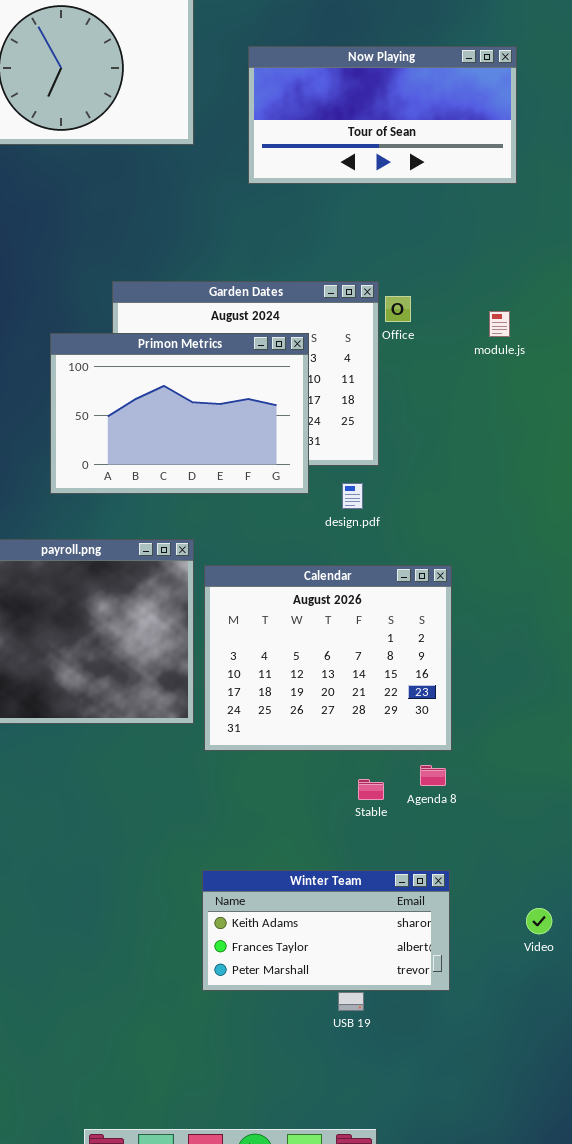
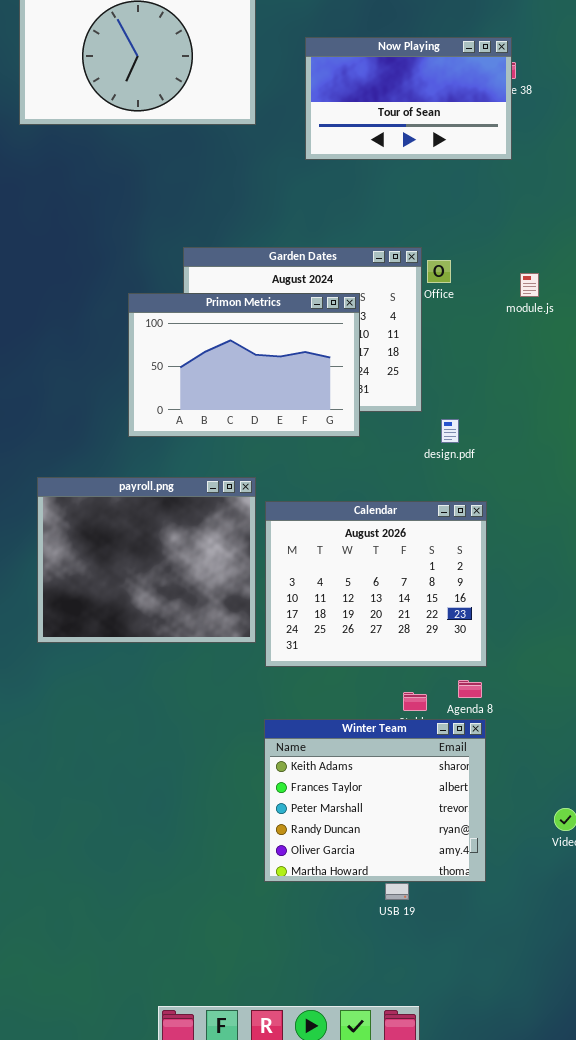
Now Playing: [248,46,517,184] -> [305,37,512,160], resized
design.pdf: [342,483,363,509] -> [441,419,459,443], moved
Winter Team: [202,870,450,991] -> [264,719,486,882], resized

